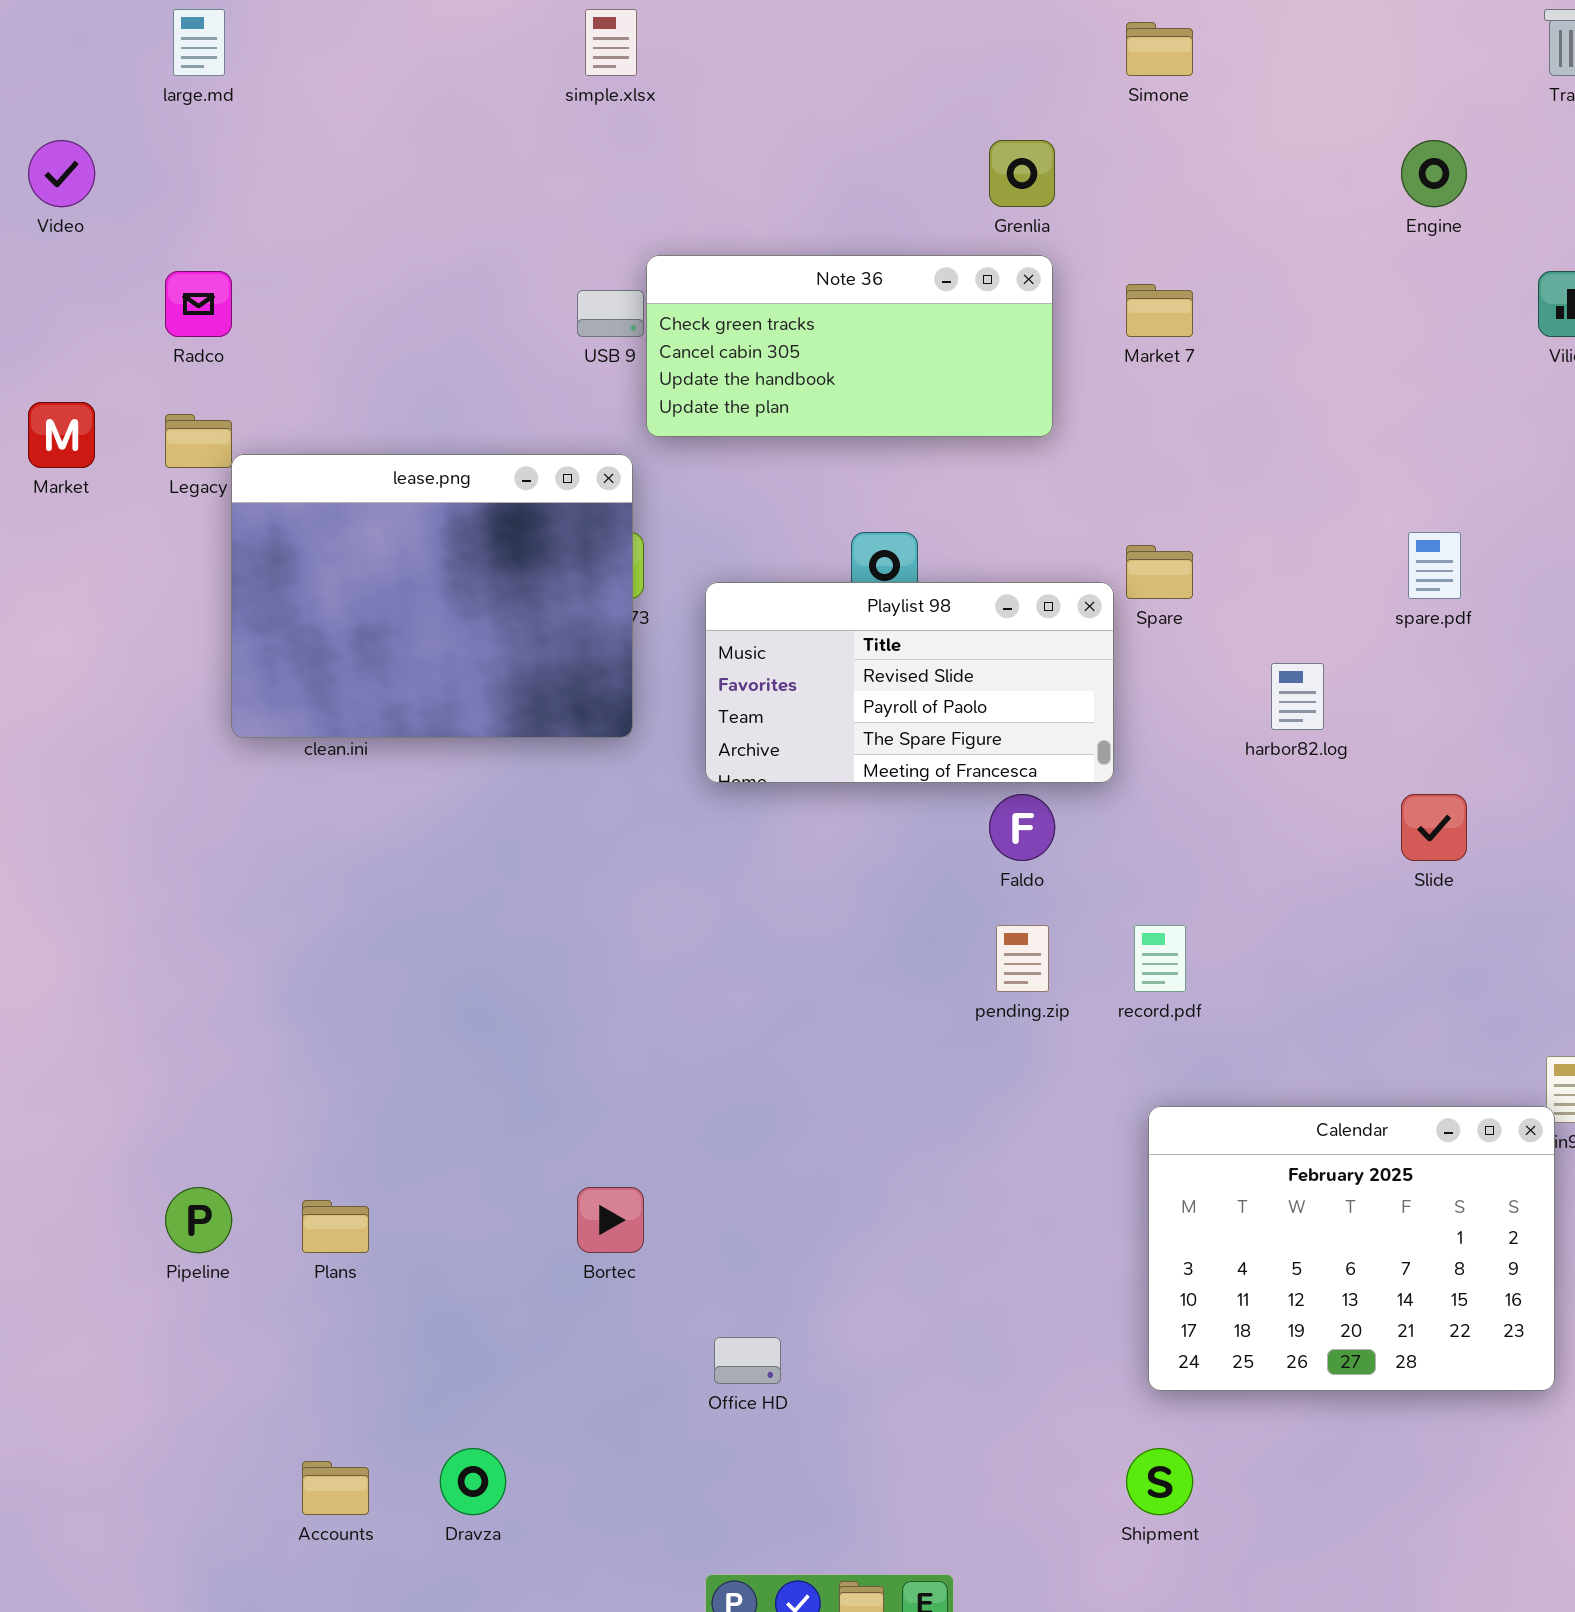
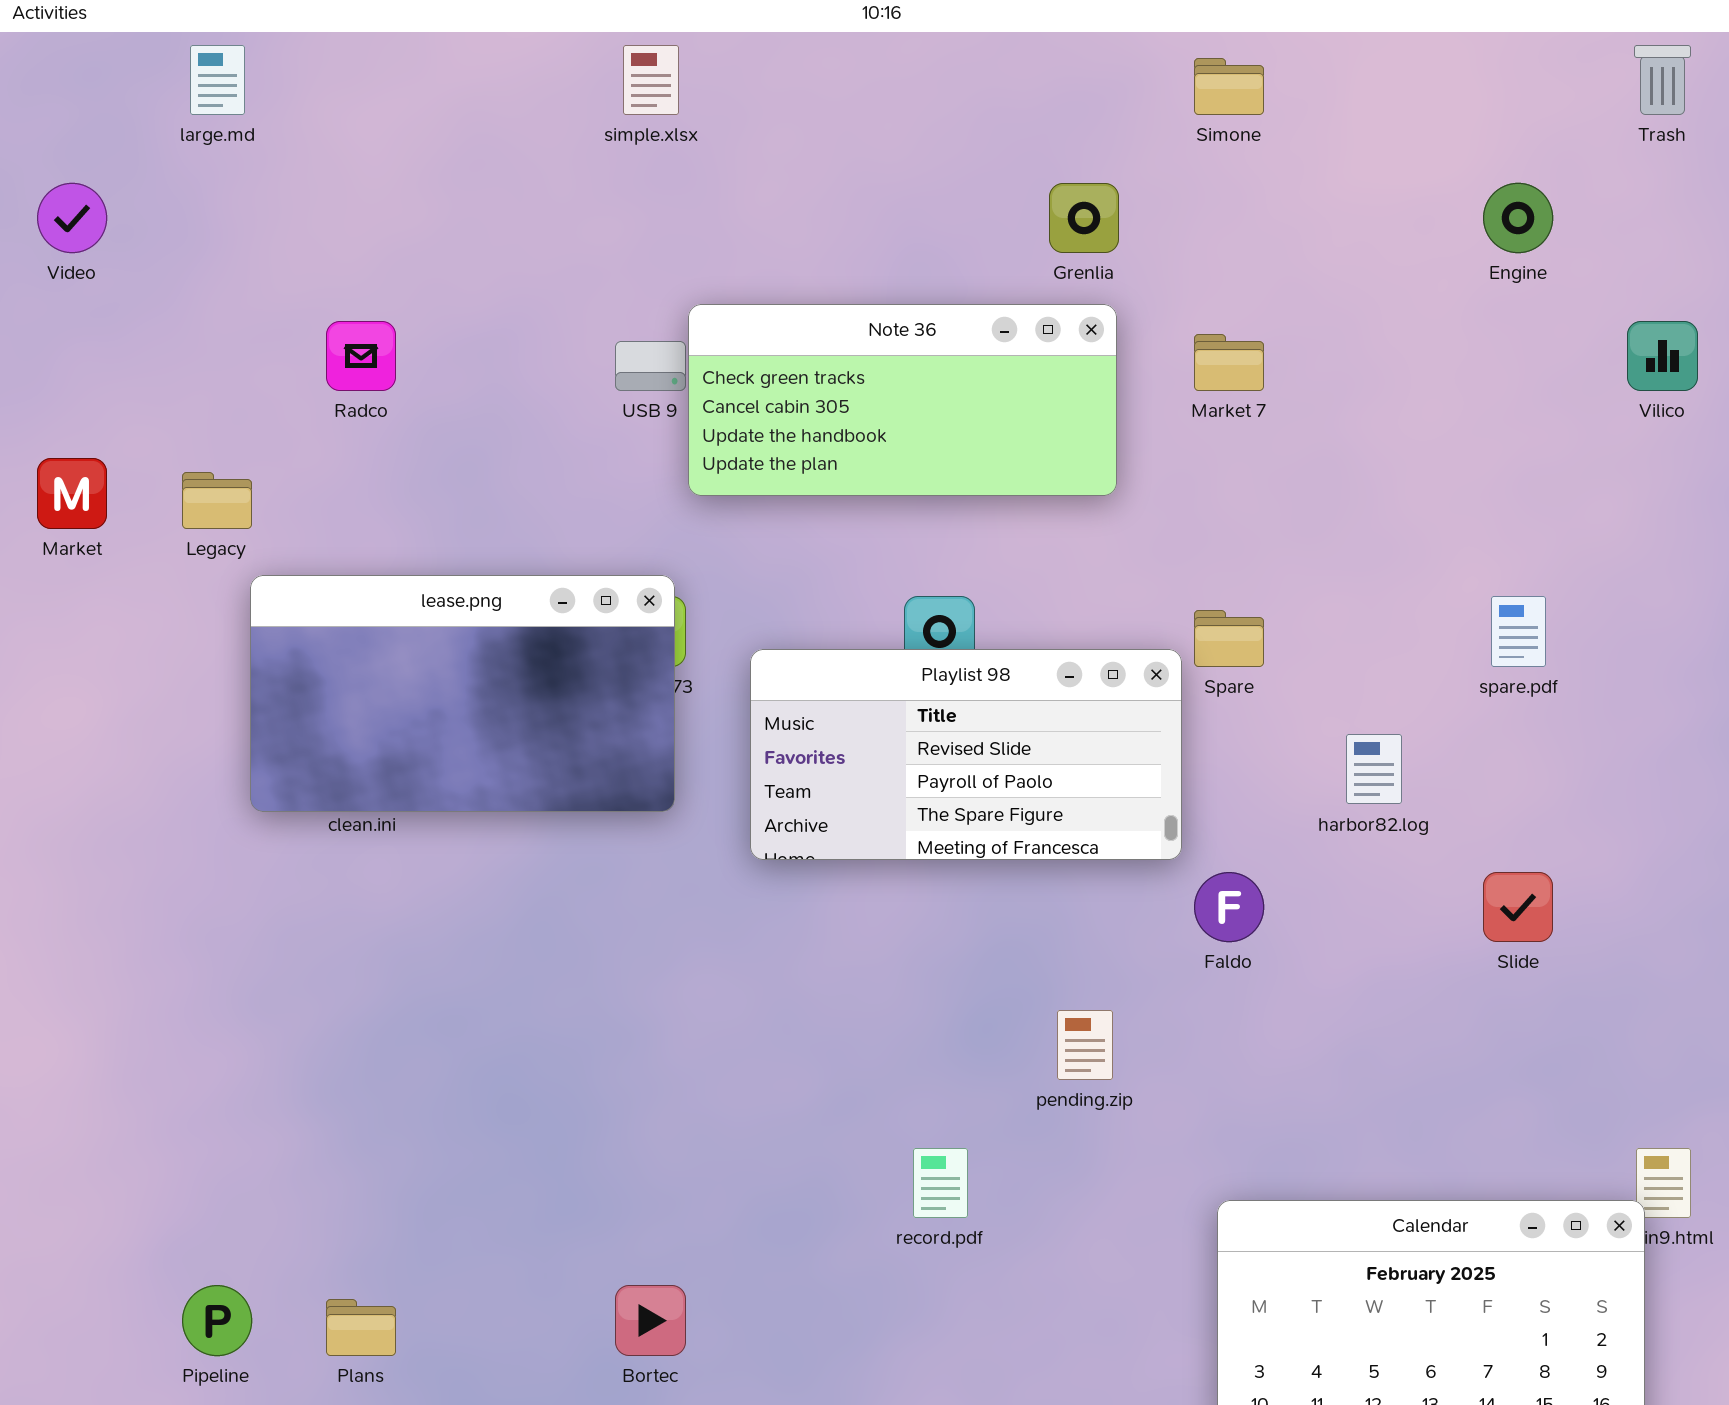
Radco: [165,271,232,337] -> [326,321,396,391], moved
lease.png: [231,454,633,738] -> [250,575,675,812], resized
Faldo: [989,794,1055,861] -> [1194,872,1264,942], moved
record.pdf: [1134,925,1186,992] -> [913,1148,968,1218], moved

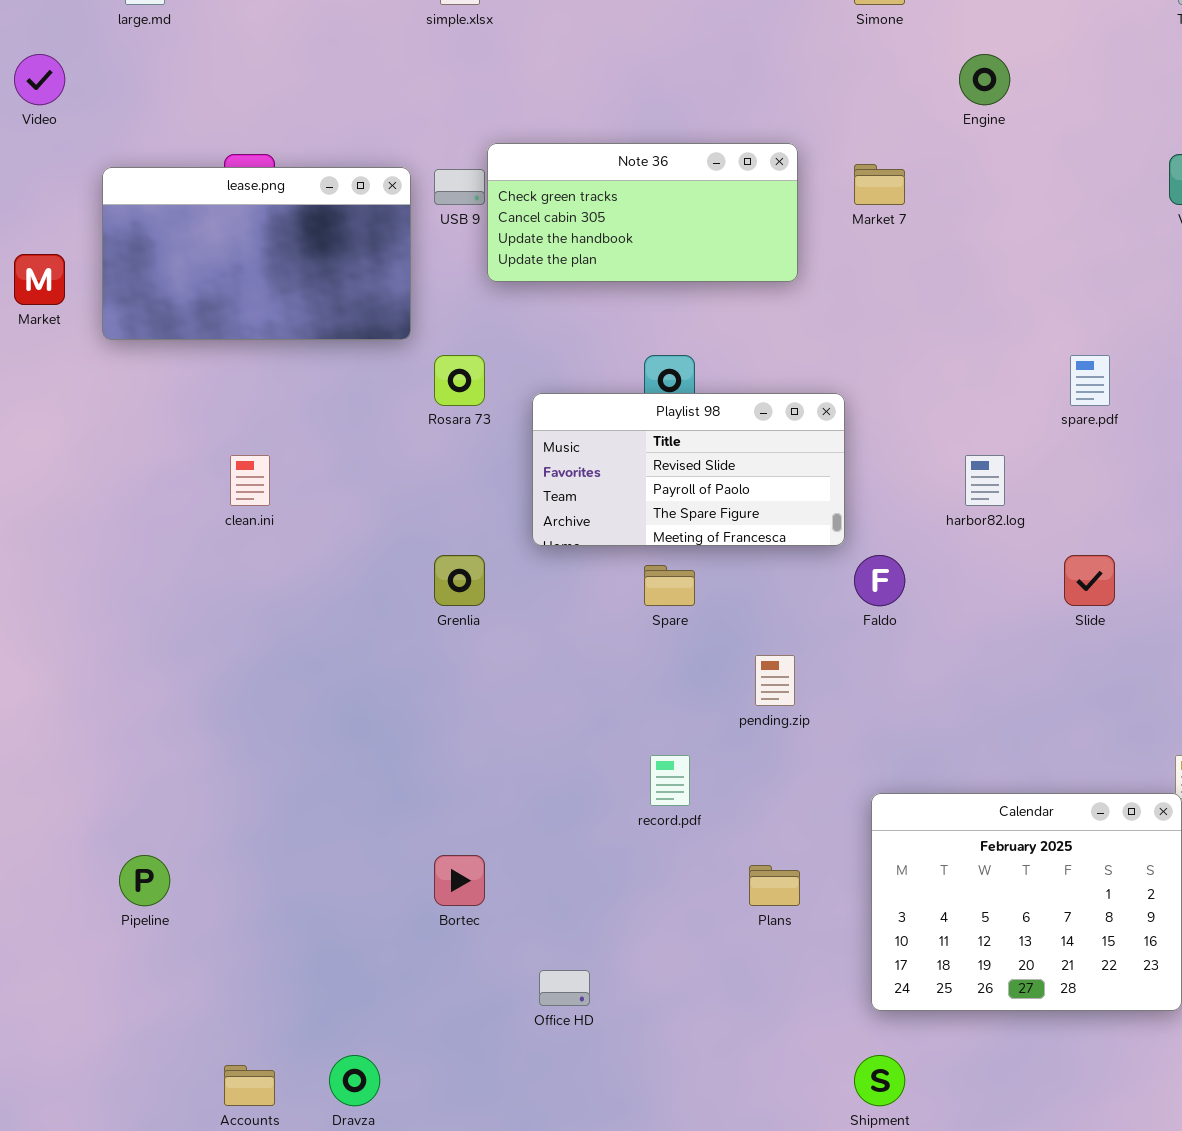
Grenlia: [1049,183,1119,253] -> [434,555,485,606], moved
Engine: [1483,183,1553,253] -> [959,54,1010,105], moved
lease.png: [250,575,675,812] -> [102,167,411,340], moved
Spare: [1194,610,1264,667] -> [644,565,695,606], moved
Plans: [326,1299,396,1356] -> [749,865,800,906], moved

